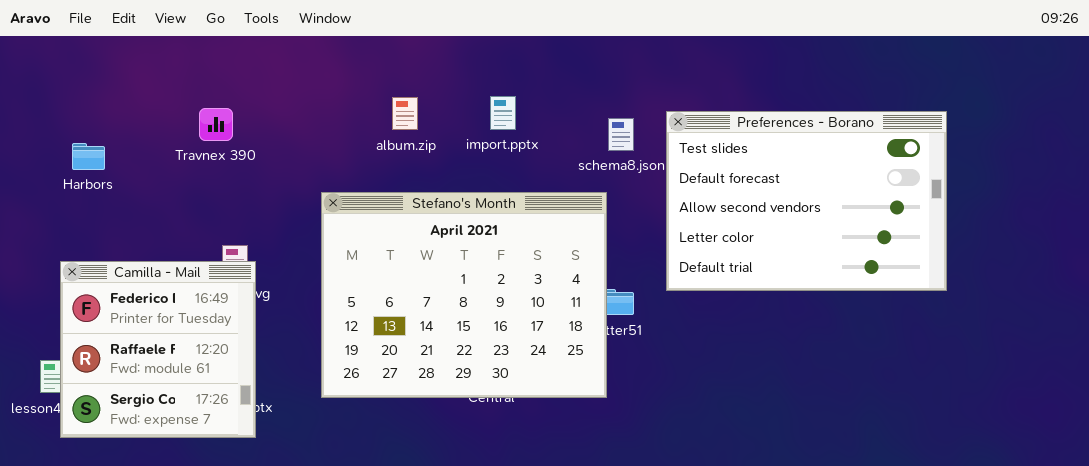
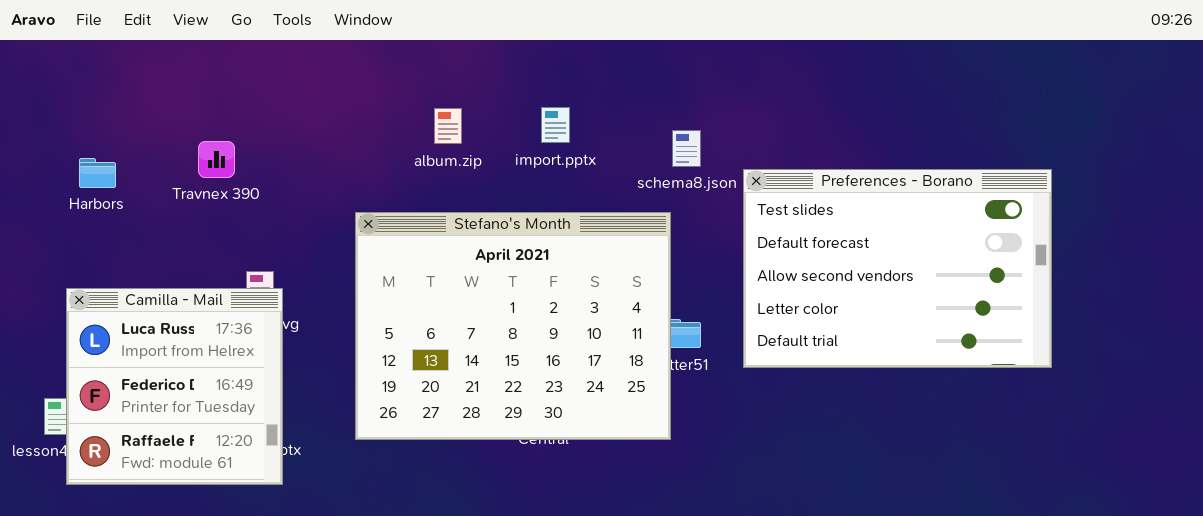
Travnex 390: [199,108,233,141] -> [198,141,235,178], moved
Preferences - Borano: [666,111,947,291] -> [743,169,1052,368], moved
Camilla - Mail: [60,261,256,438] -> [66,288,283,485], scrolled up 1 row

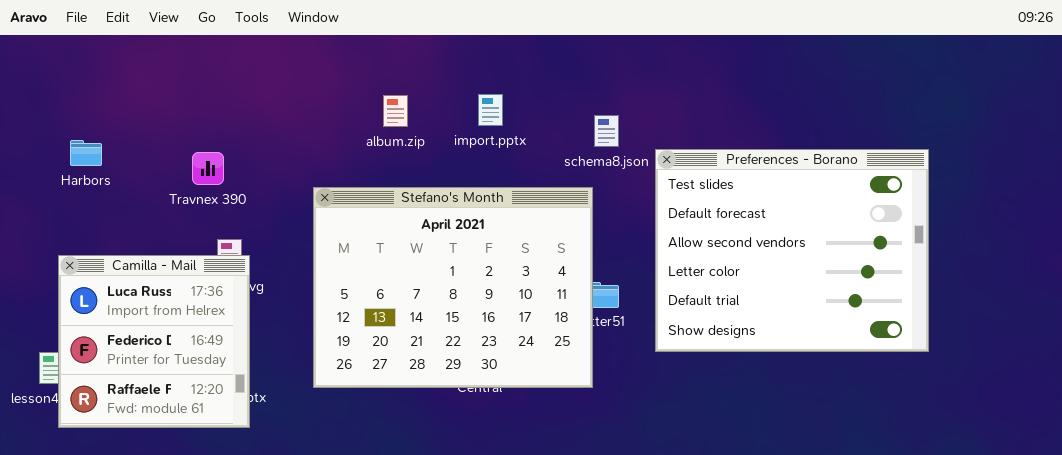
Travnex 390: [198,141,235,178] -> [192,152,224,185], moved
Preferences - Borano: [743,169,1052,368] -> [655,149,929,352], resized

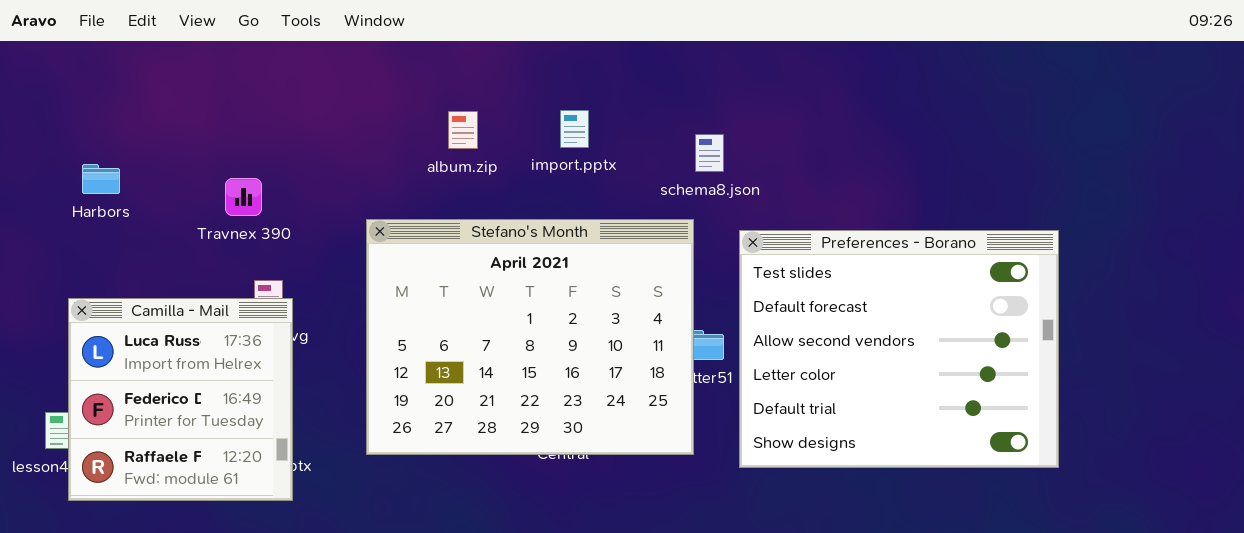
Preferences - Borano: [655,149,929,352] -> [739,230,1059,468], moved

